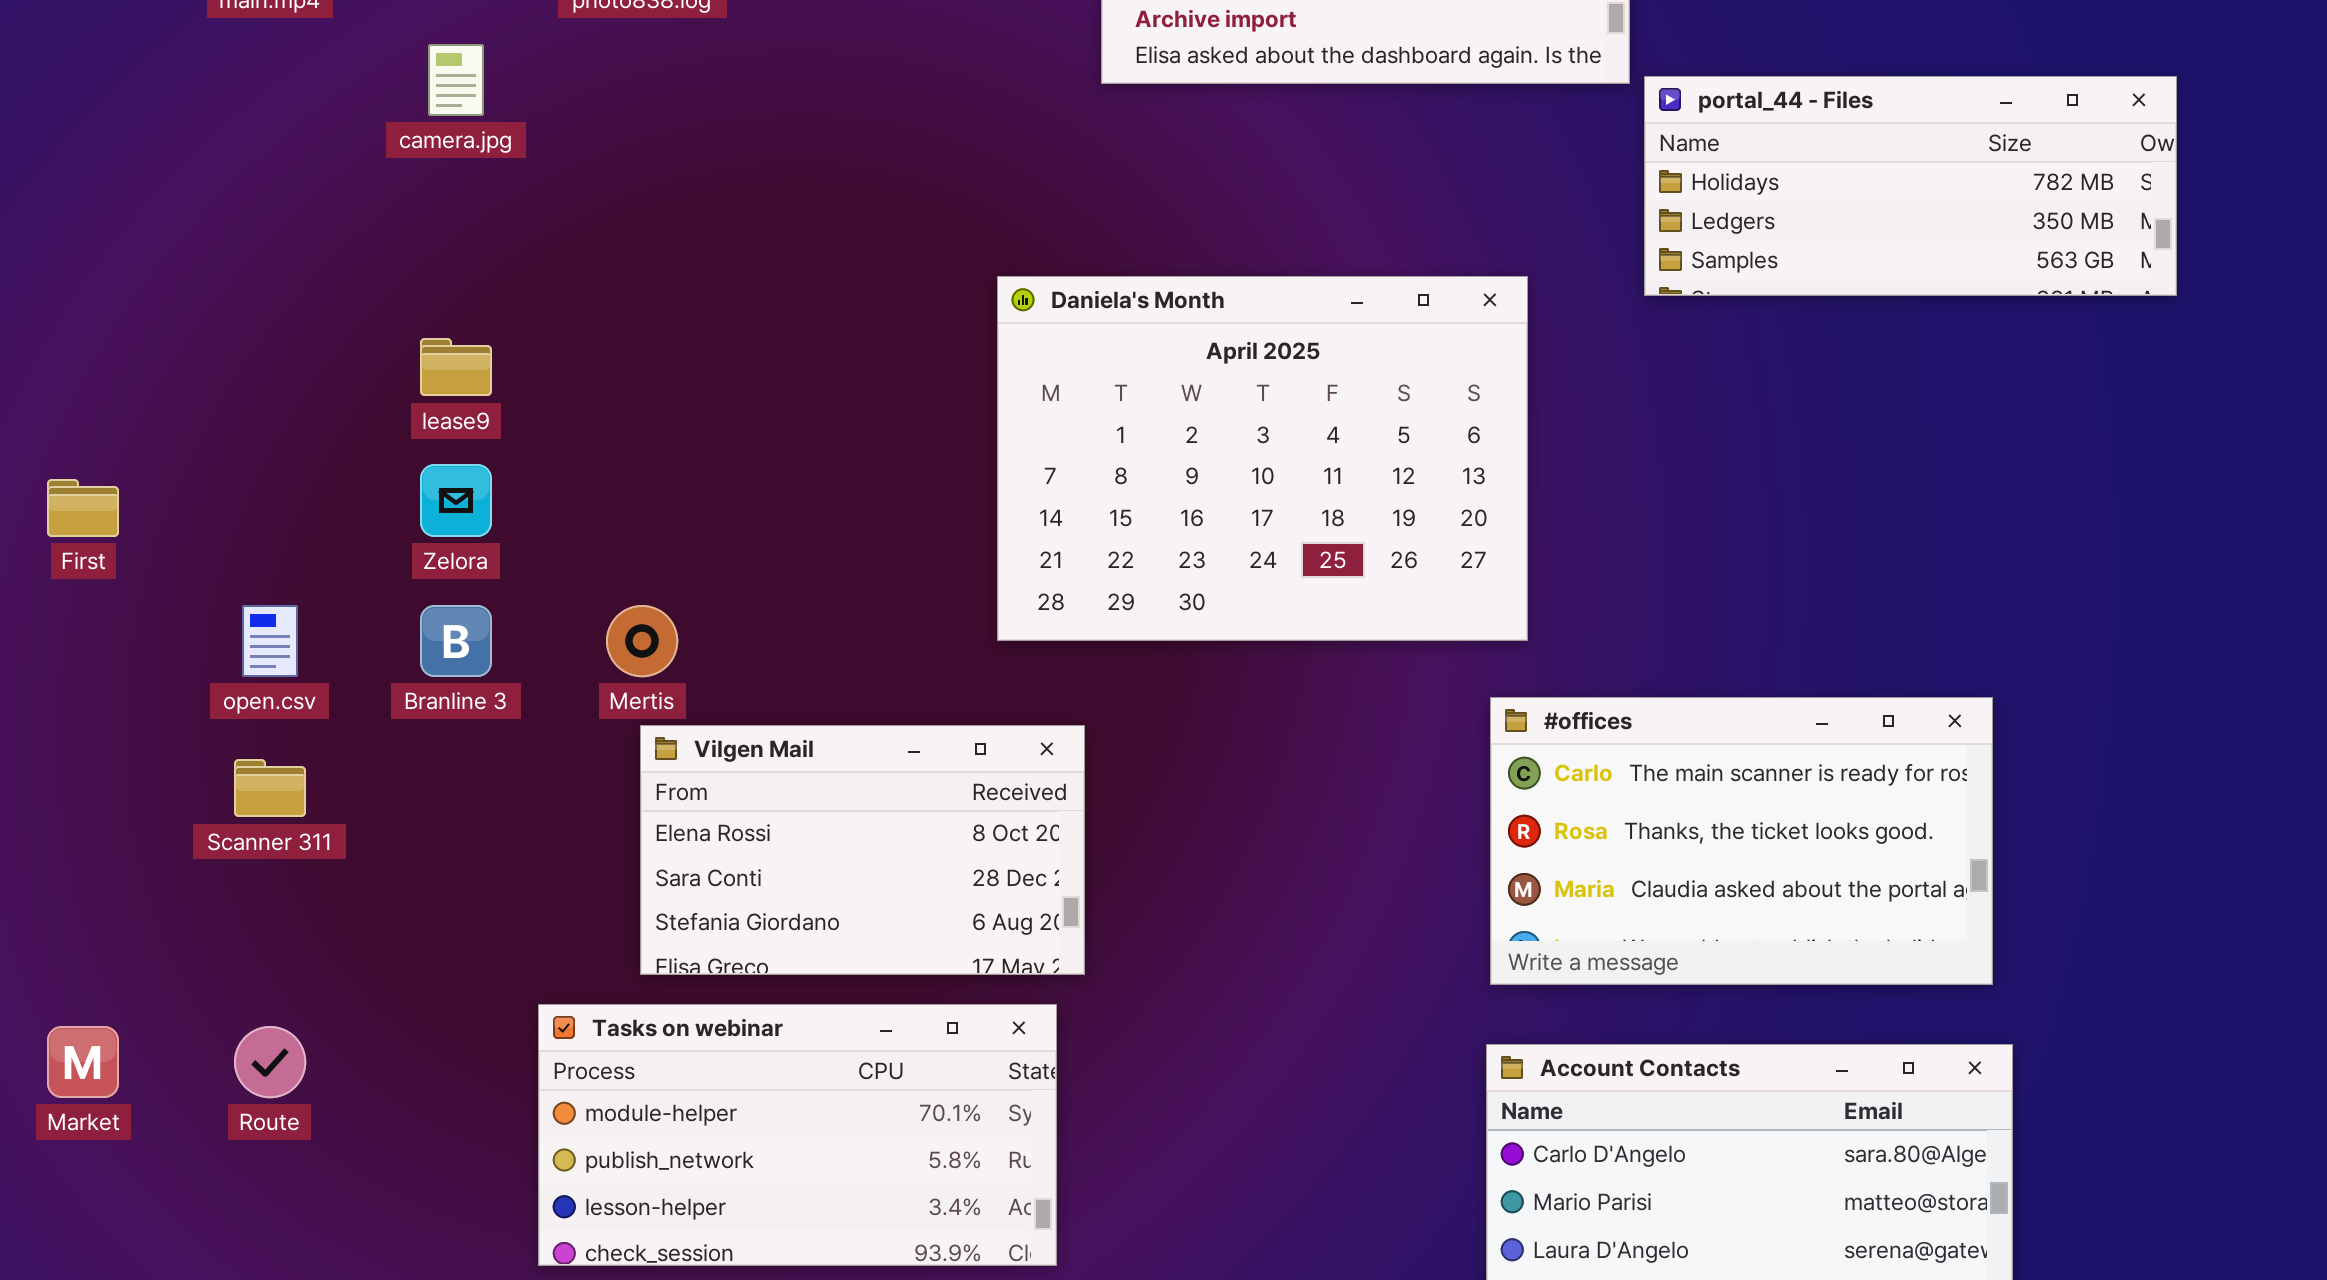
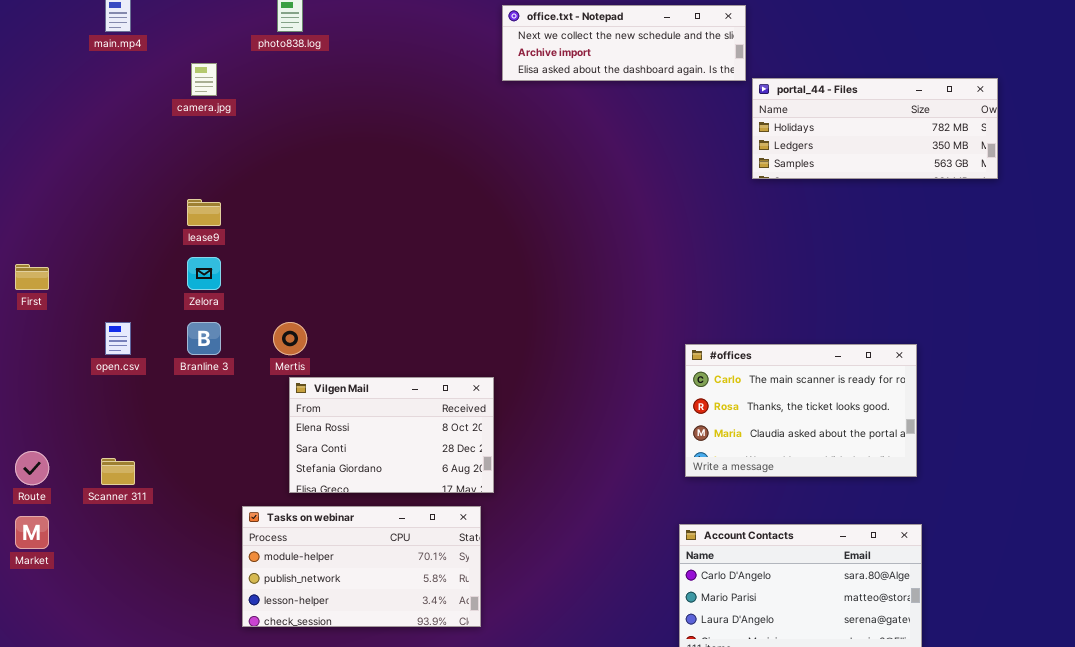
Daniela's Month: [997,276,1528,641] -> none, closed
#offices: [1490,697,1993,985] -> [685,344,917,477], moved
Scanner 311: [234,759,306,817] -> [101,458,135,485], moved
Route: [234,1026,306,1098] -> [15,451,49,485], moved

